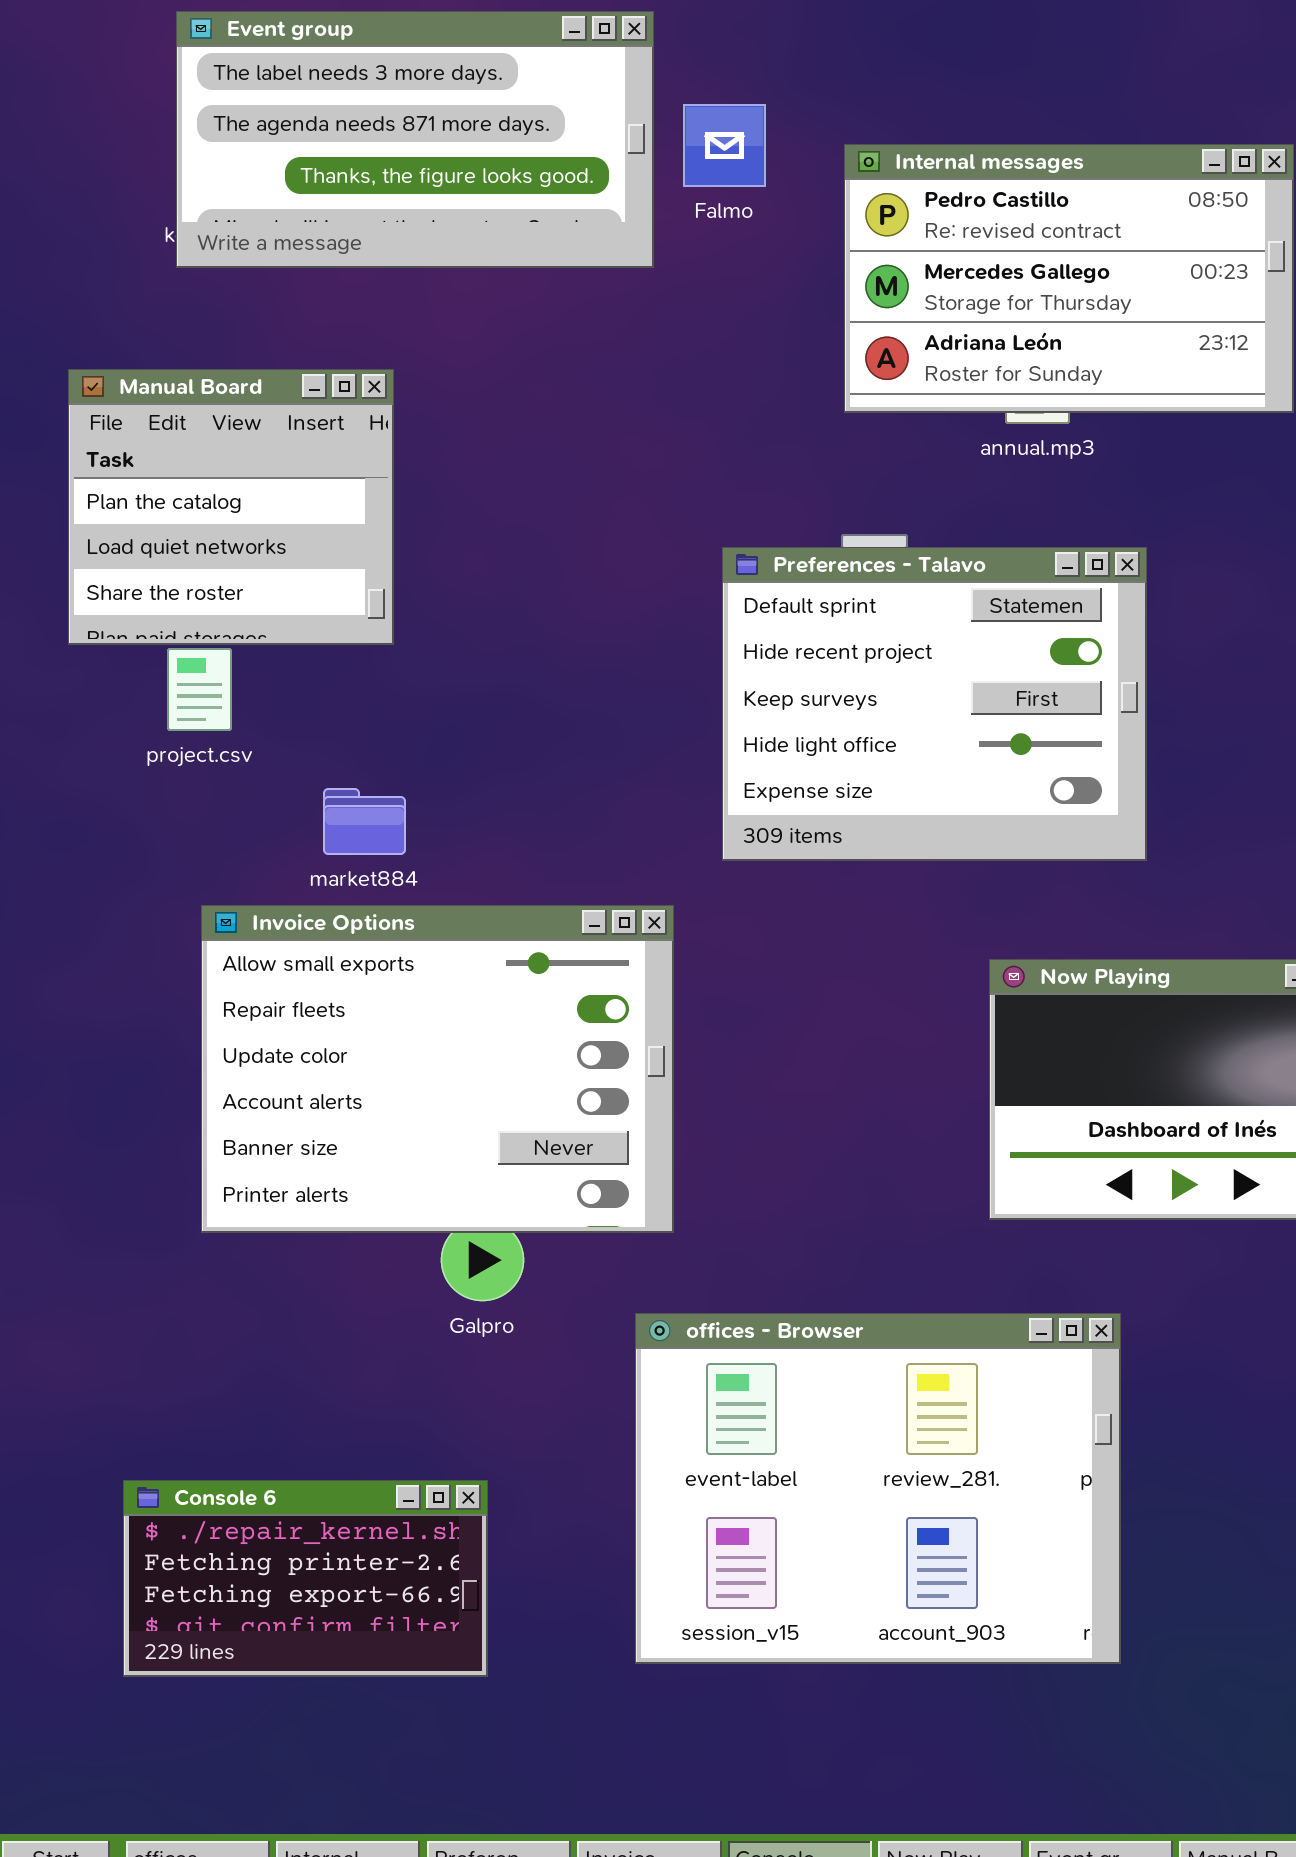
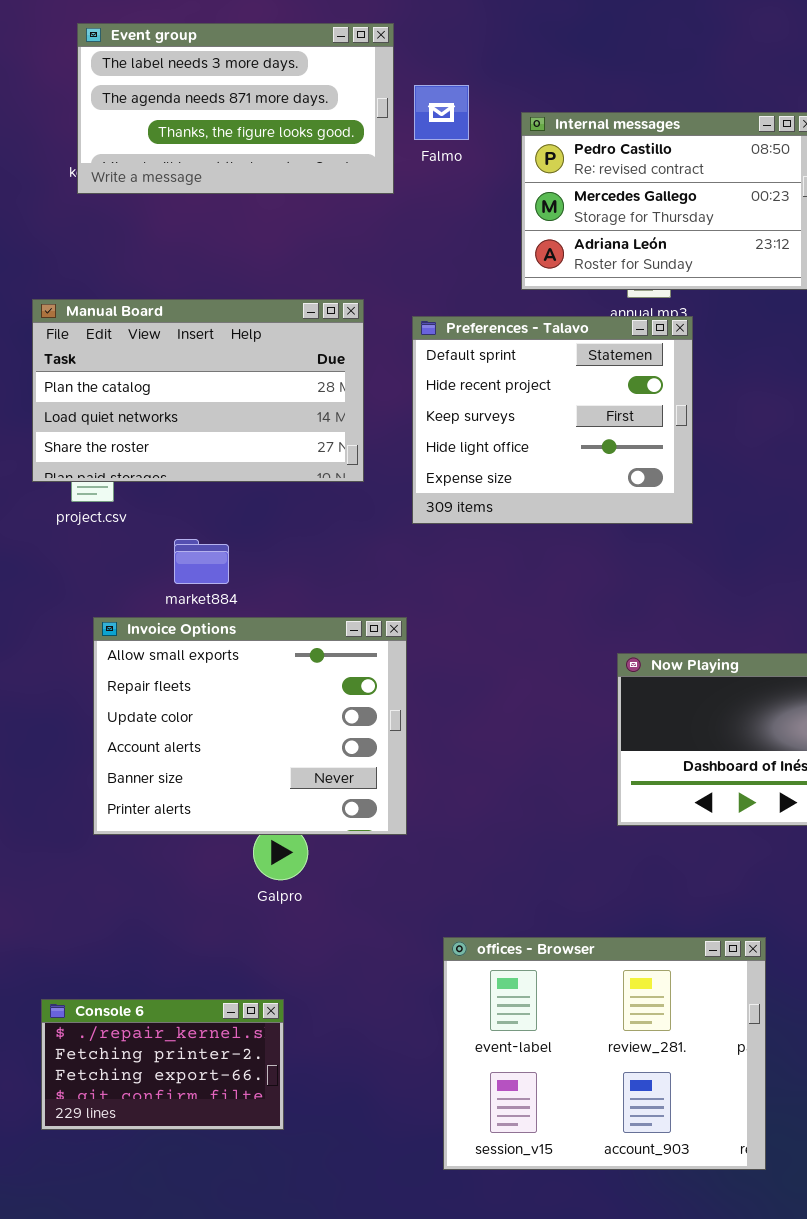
Manual Board: [68,369,394,645] -> [32,299,364,482], moved, resized
Preferences - Talavo: [722,547,1147,861] -> [412,316,693,524], moved
offices - Browser: [635,1313,1121,1664] -> [443,937,766,1170], moved

